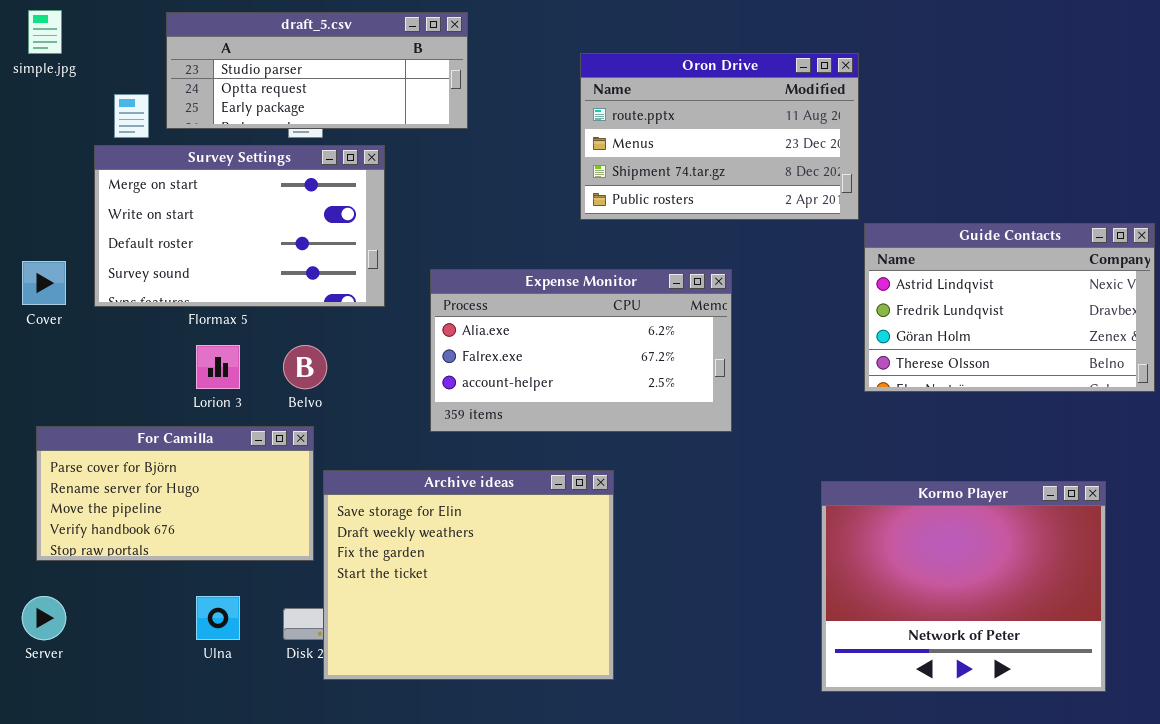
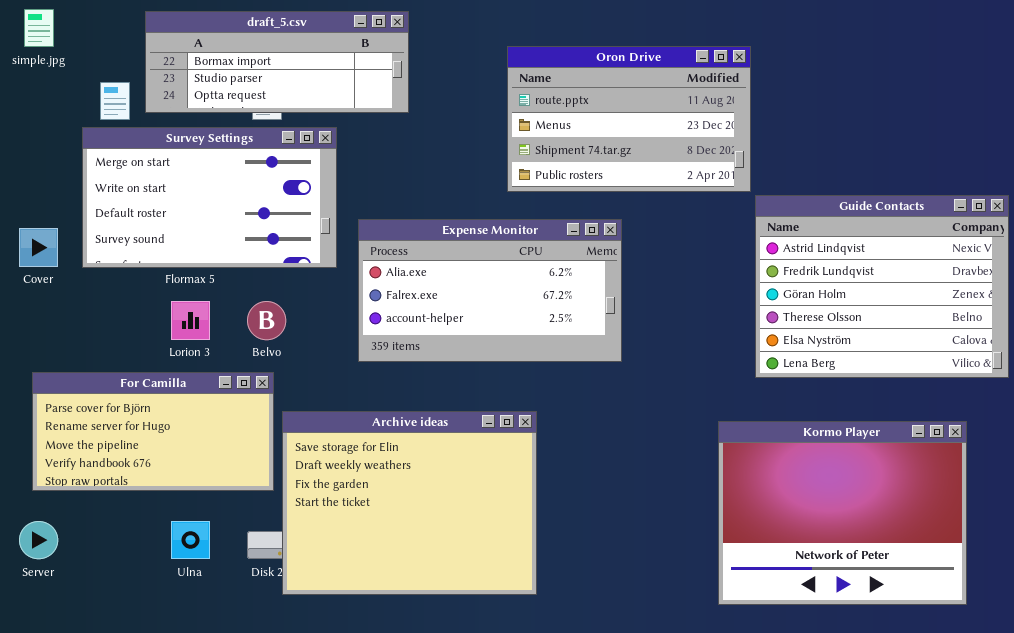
draft_5.csv: [166,12,468,129] -> [145,11,409,113], scrolled up 1 row
Guide Contacts: [864,223,1155,392] -> [755,195,1009,378], resized
Expense Monitor: [430,269,732,432] -> [358,219,622,362], moved

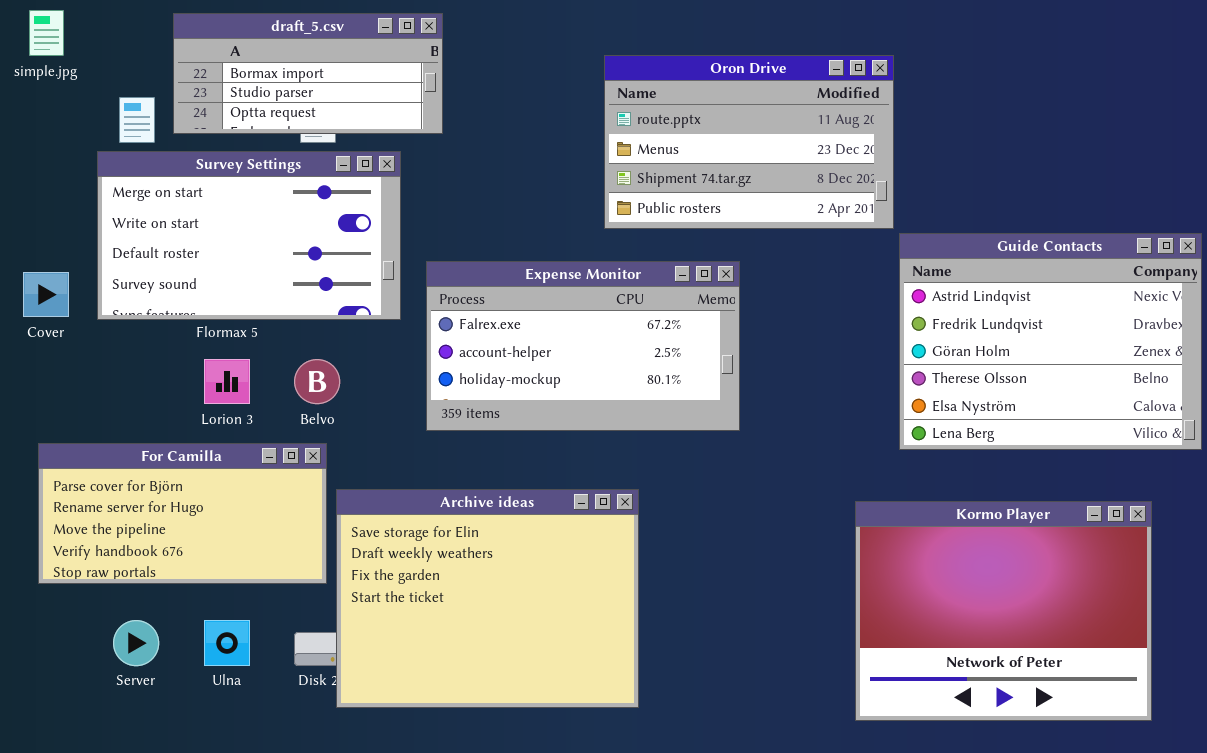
draft_5.csv: [145,11,409,113] -> [173,13,443,134], resized
Expense Monitor: [358,219,622,362] -> [426,261,740,431], scrolled down 1 row
Server: [19,521,58,559] -> [113,620,159,666], moved

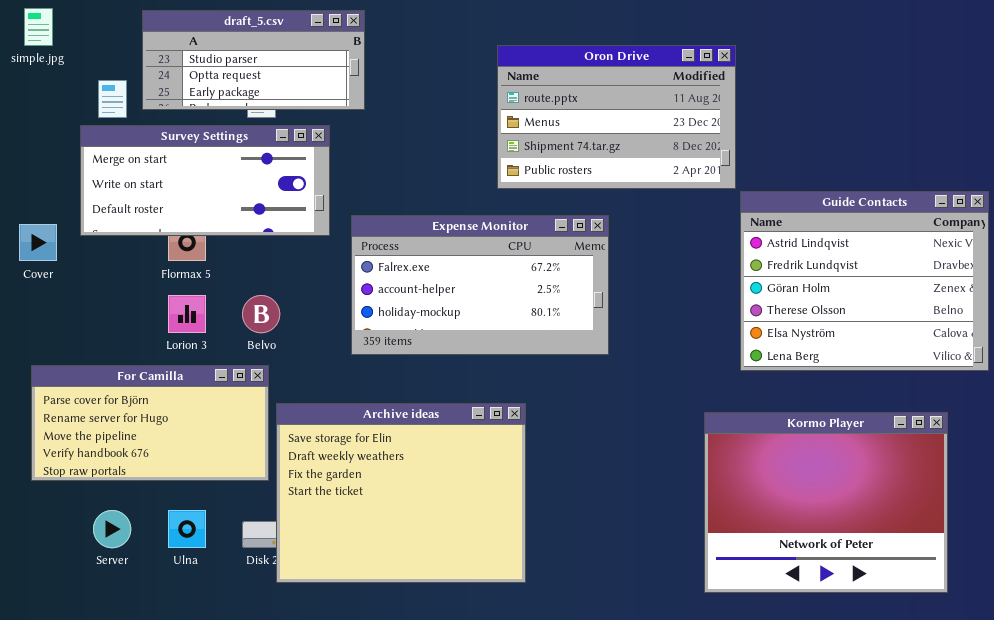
draft_5.csv: [173,13,443,134] -> [142,10,365,110], scrolled down 1 row
Survey Settings: [97,151,401,320] -> [80,125,330,236], resized

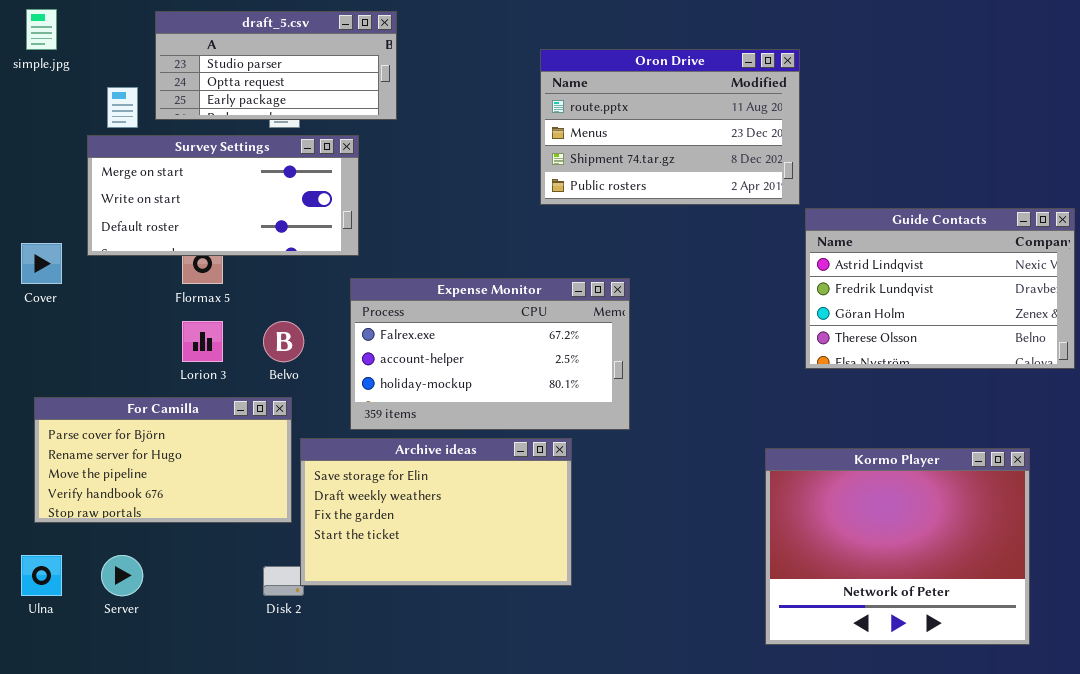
Guide Contacts: [740,191,989,371] -> [805,208,1075,369], resized
Expense Monitor: [351,215,609,355] -> [350,278,630,430], moved
Archive ideas: [276,403,526,583] -> [300,438,572,586], resized
Ulna: [168,510,206,548] -> [21,555,62,596], moved

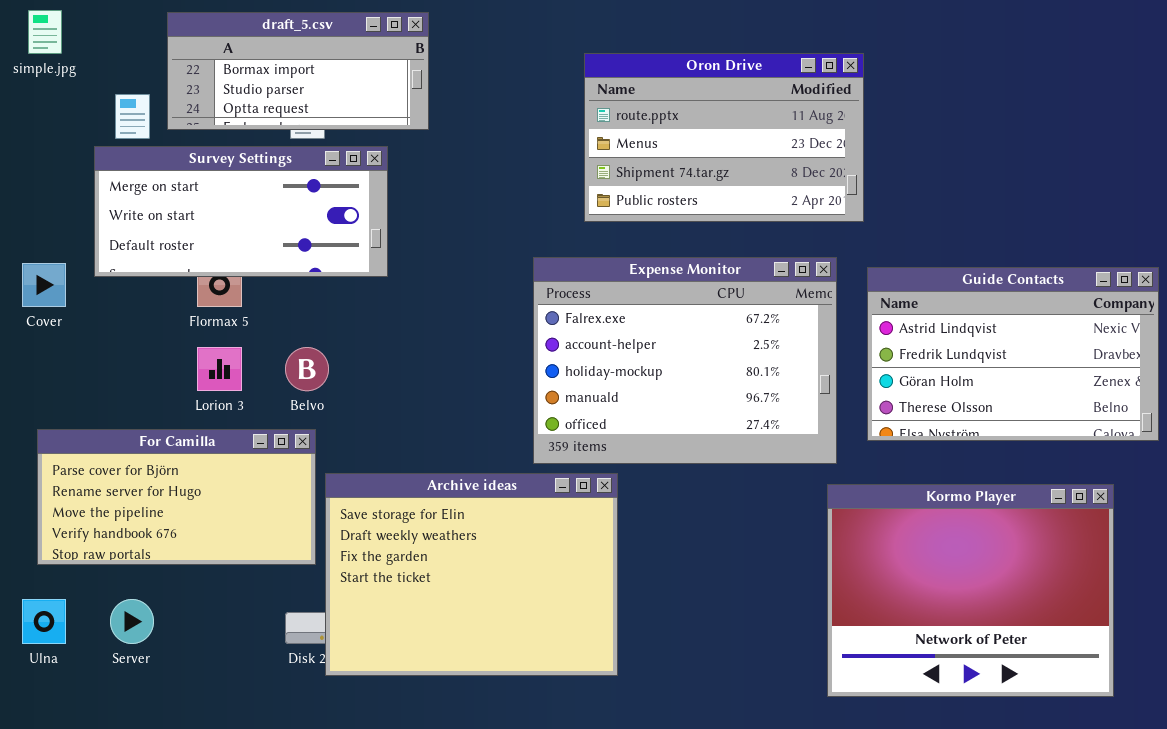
draft_5.csv: [155,11,397,120] -> [167,12,429,130], scrolled up 1 row
Guide Contacts: [805,208,1075,369] -> [867,267,1159,441], moved
Expense Monitor: [350,278,630,430] -> [533,257,837,464], moved, resized
Archive ideas: [300,438,572,586] -> [325,473,618,676], resized

